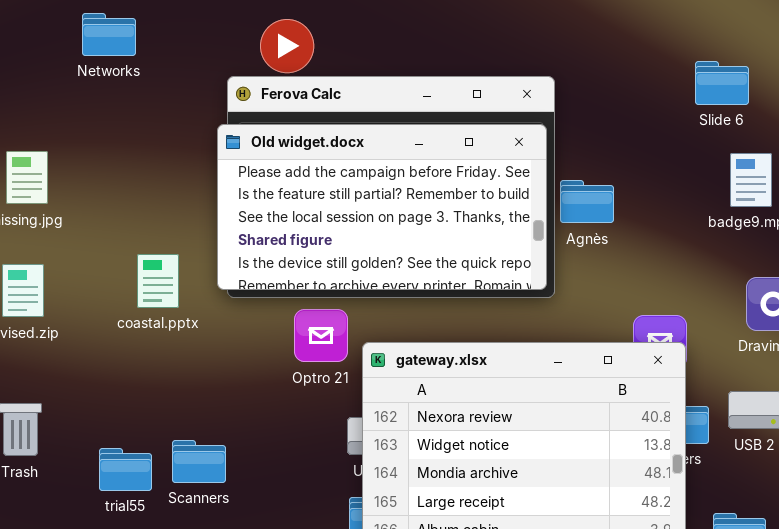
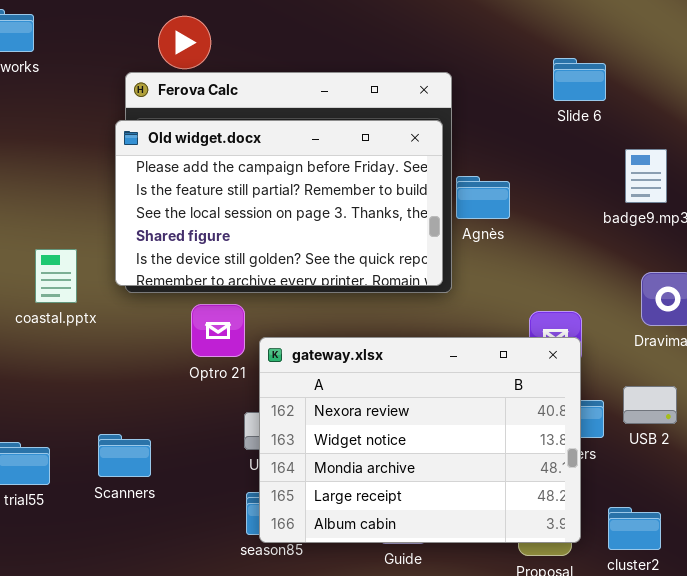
Slide 6: [695,61,749,105] -> [553,58,606,101], moved
Scanners: [172,440,226,483] -> [98,434,151,477], moved

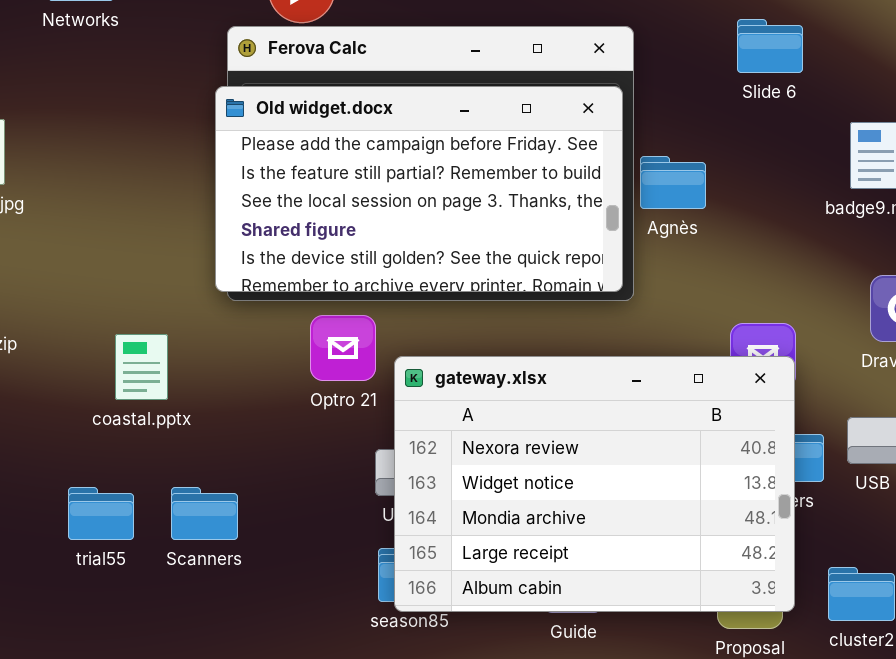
Slide 6: [553,58,606,101] -> [737,19,803,73], moved
coastal.pptx: [35,249,77,303] -> [115,334,168,400], moved
Scanners: [98,434,151,477] -> [171,487,238,540], moved

